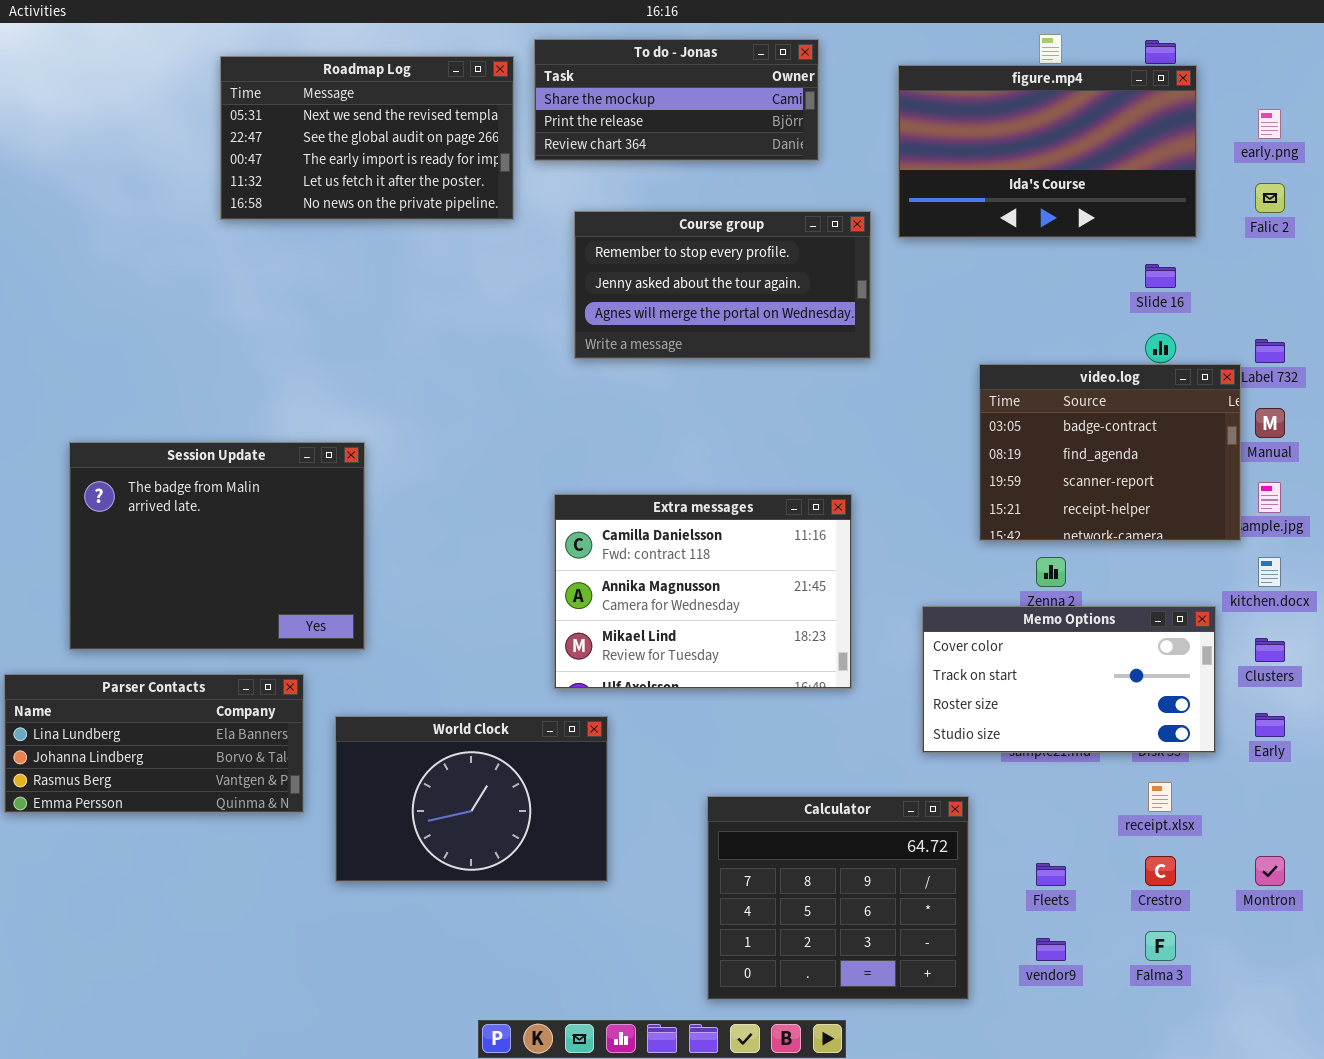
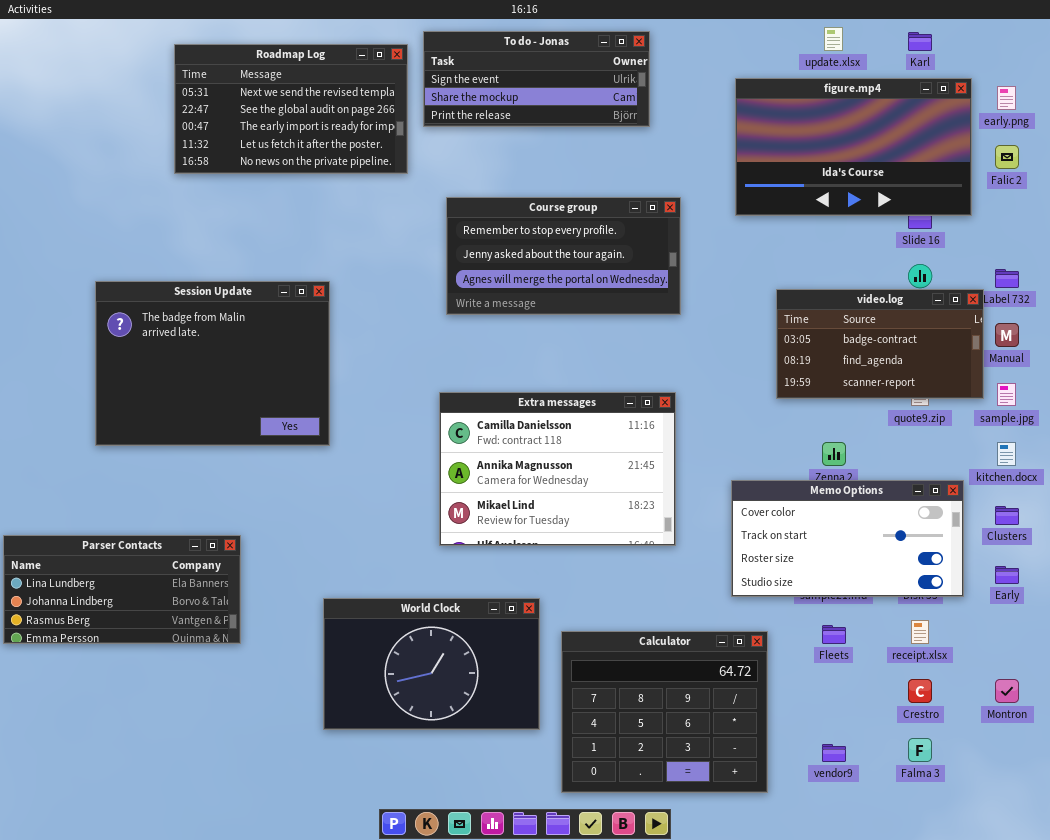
To do - Jonas: [534,39,819,161] -> [423,31,650,127], scrolled up 1 row
figure.mp4: [898,65,1197,238] -> [735,78,972,216], moved
Course group: [574,211,871,359] -> [446,197,681,315], moved
video.log: [979,364,1241,541] -> [776,289,984,399], resized
Session Update: [69,442,365,650] -> [95,281,330,446], moved
World Clock: [335,716,608,882] -> [323,598,540,730], moved
Fleets: [1036,863,1066,886] -> [822,625,846,644], moved

